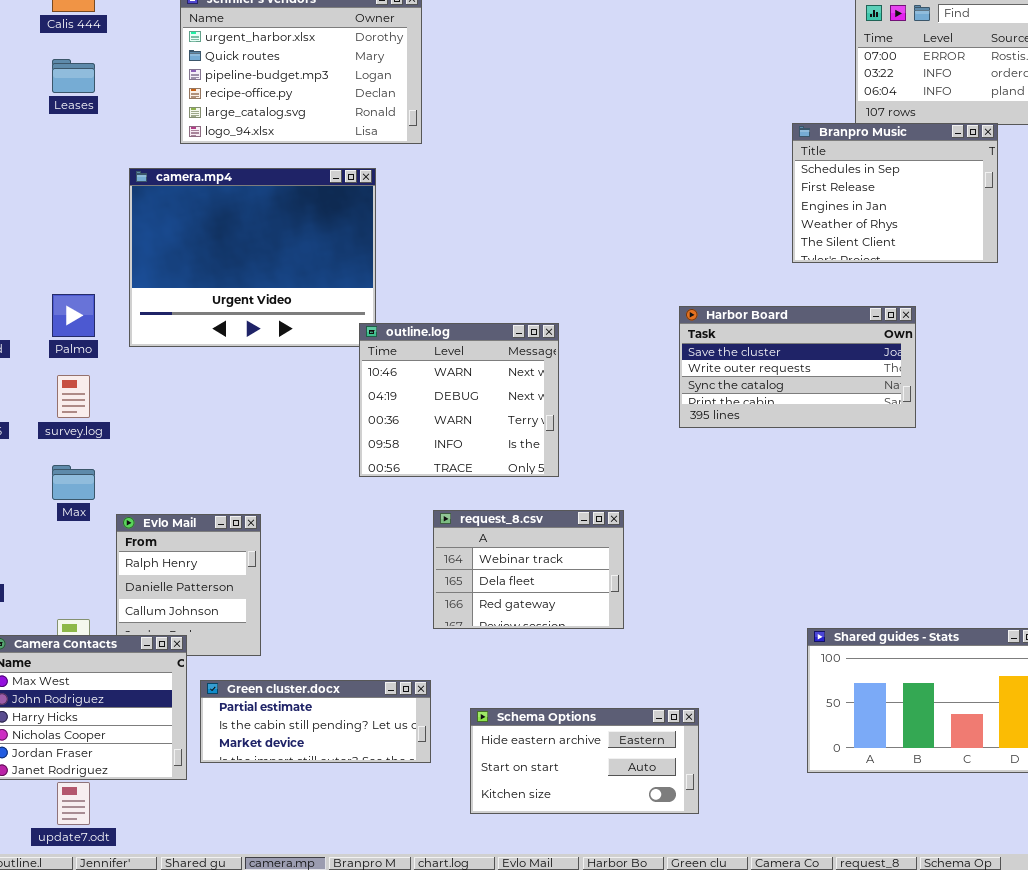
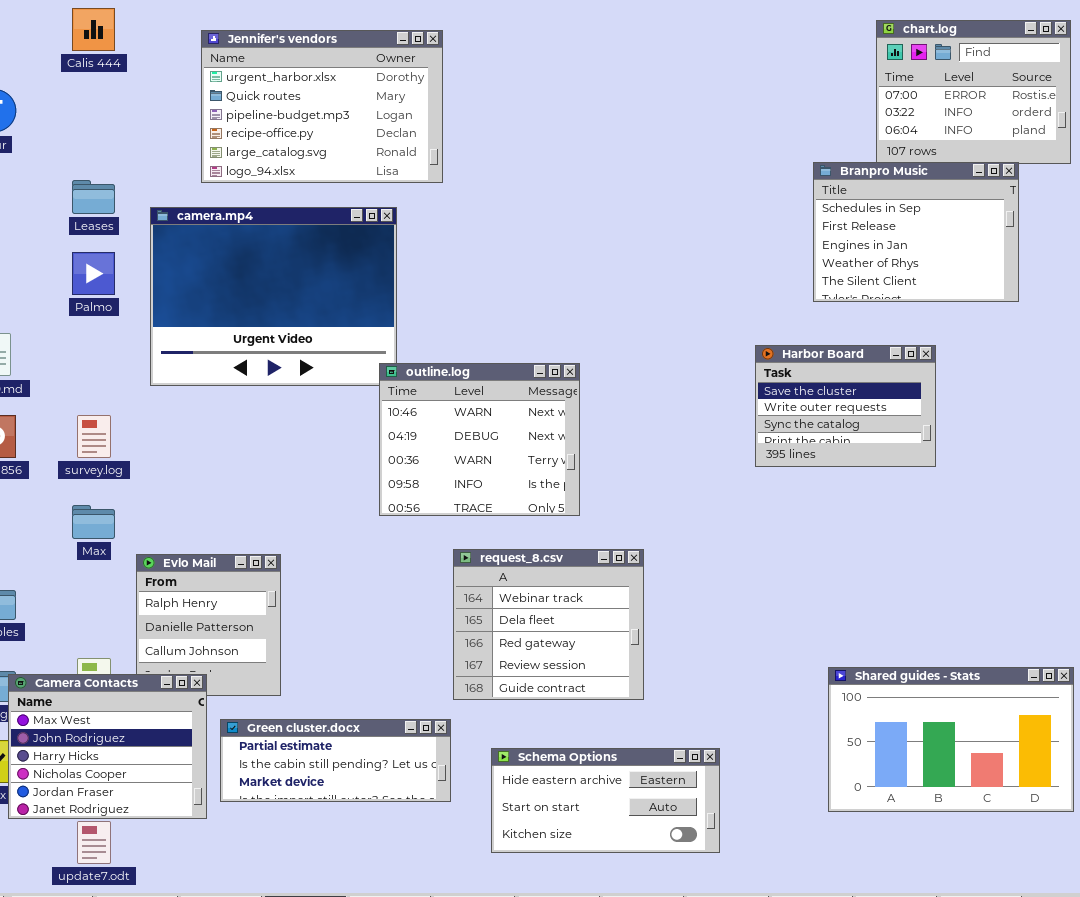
Leases: [52,59,95,93] -> [72,180,115,214], moved
Palmo: [52,294,95,337] -> [72,252,115,295], moved
Harbor Board: [679,306,916,428] -> [755,345,936,467], resized
request_8.csv: [433,510,624,629] -> [453,549,644,700], resized

